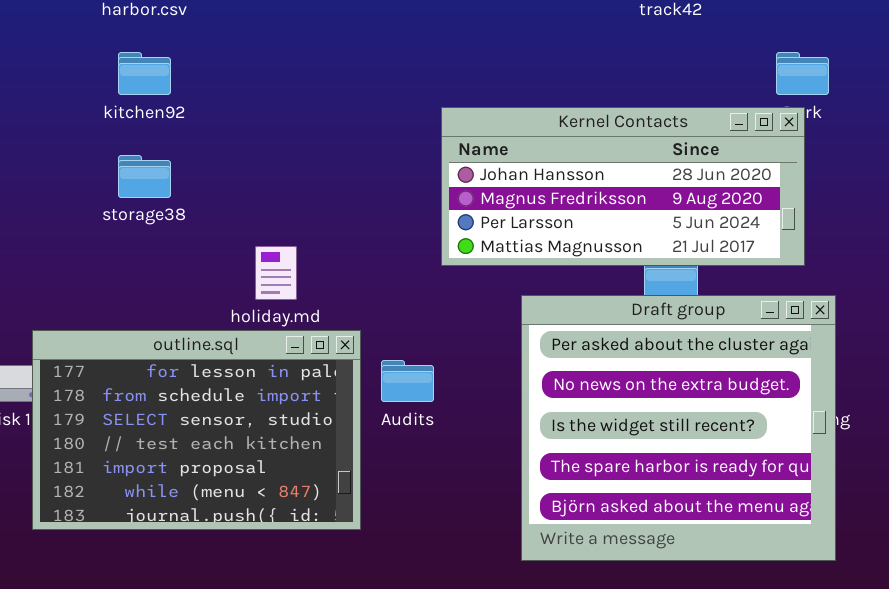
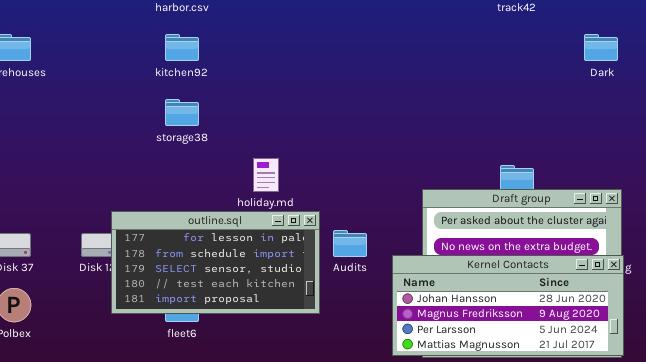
Kernel Contacts: [441,107,805,266] -> [392,255,624,356], moved
outline.sql: [32,330,361,530] -> [111,211,320,314], resized

